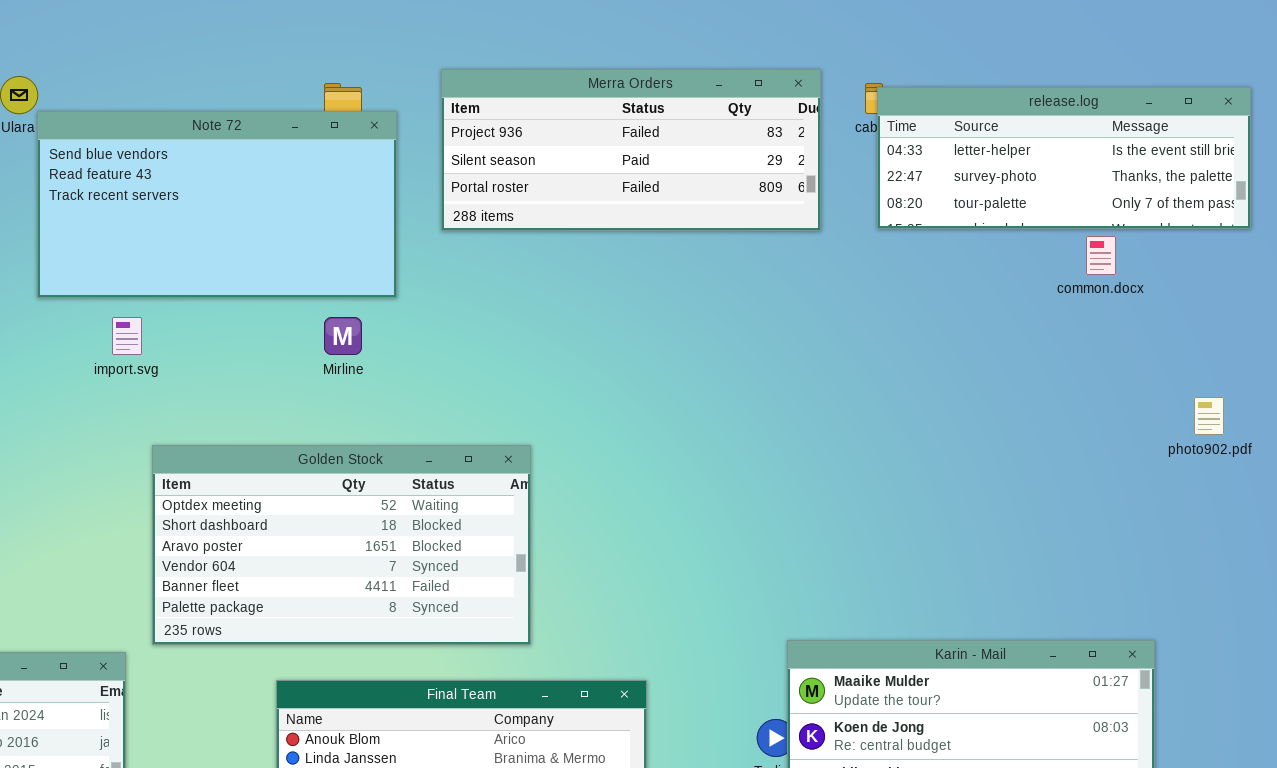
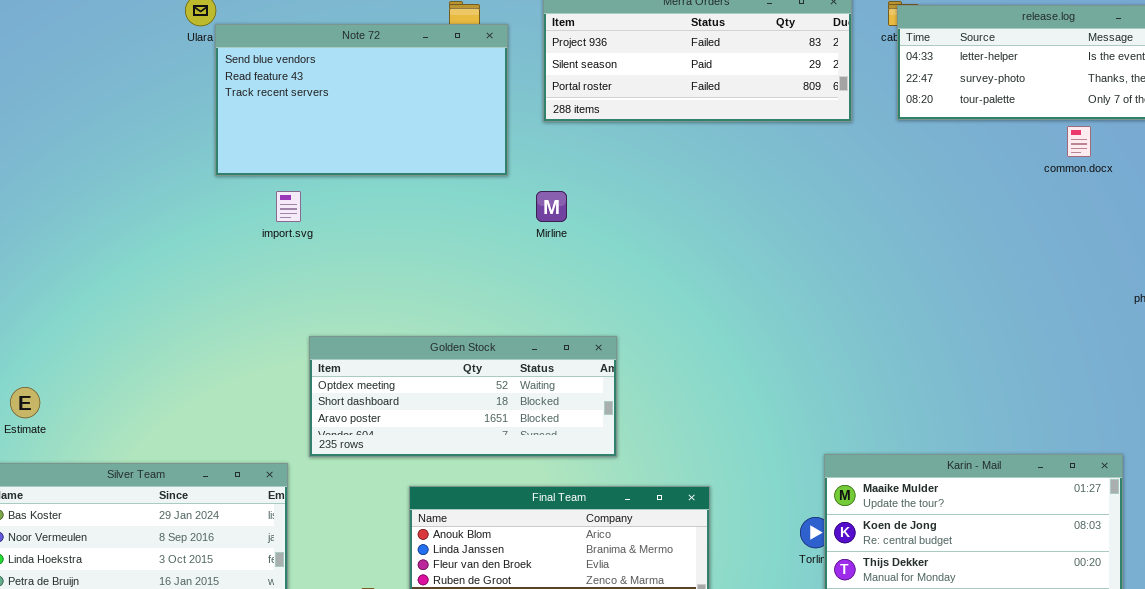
Mirline: [324,317,362,355] -> [536,191,567,222], moved
Golden Stock: [152,445,531,645] -> [309,336,617,457], resized

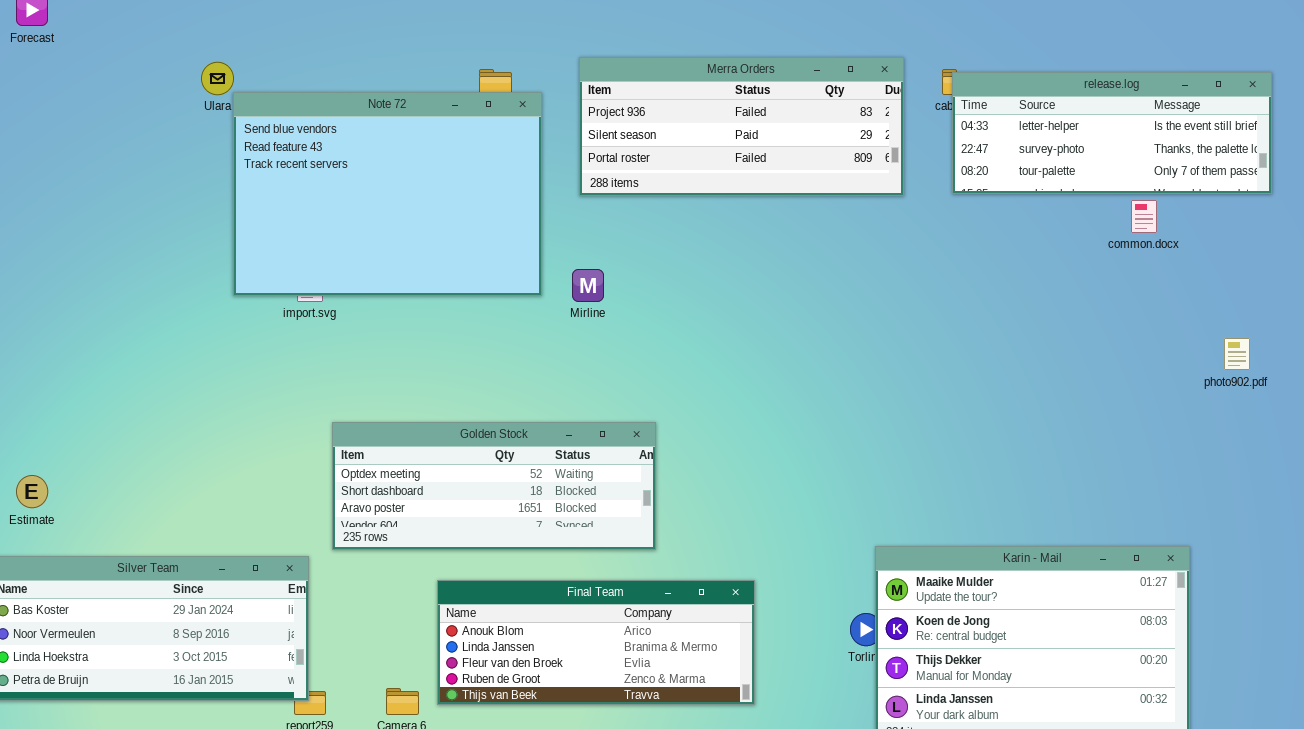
Note 72: [215,24,508,176] -> [233,92,542,296], resized

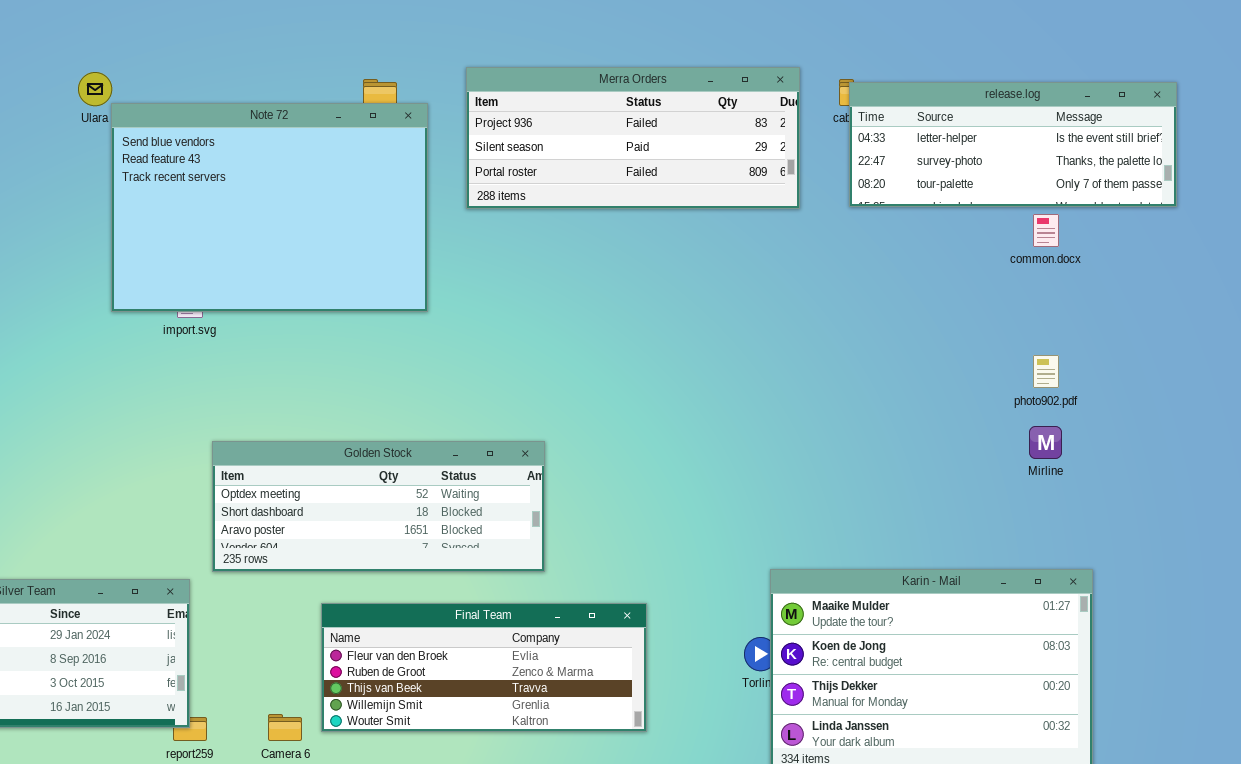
Mirline: [572,269,604,302] -> [1029,426,1062,459], moved
photo902.pdf: [1224,338,1250,370] -> [1033,355,1059,388], moved
Final Team: [437,580,755,705] -> [321,603,647,732], scrolled down 2 rows

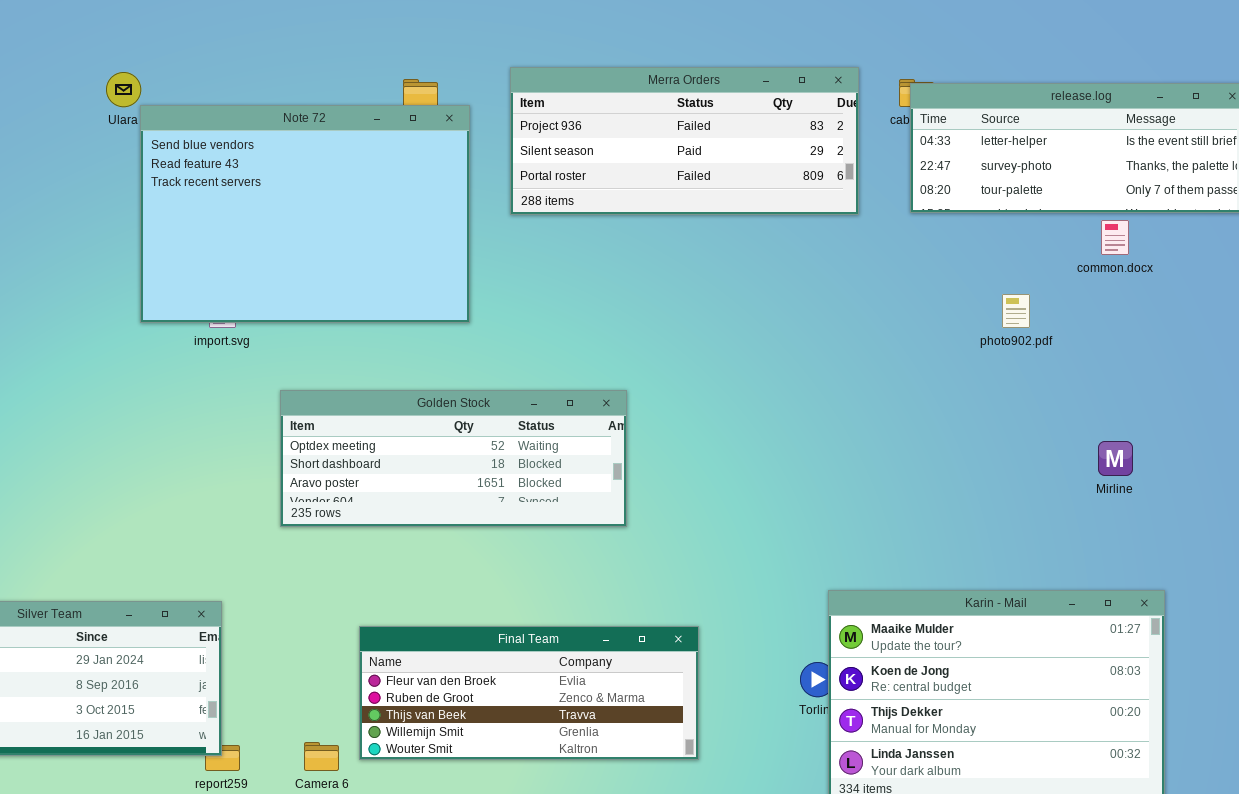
photo902.pdf: [1033,355,1059,388] -> [1002,294,1030,328], moved
Golden Stock: [212,441,545,572] -> [280,390,627,527], moved

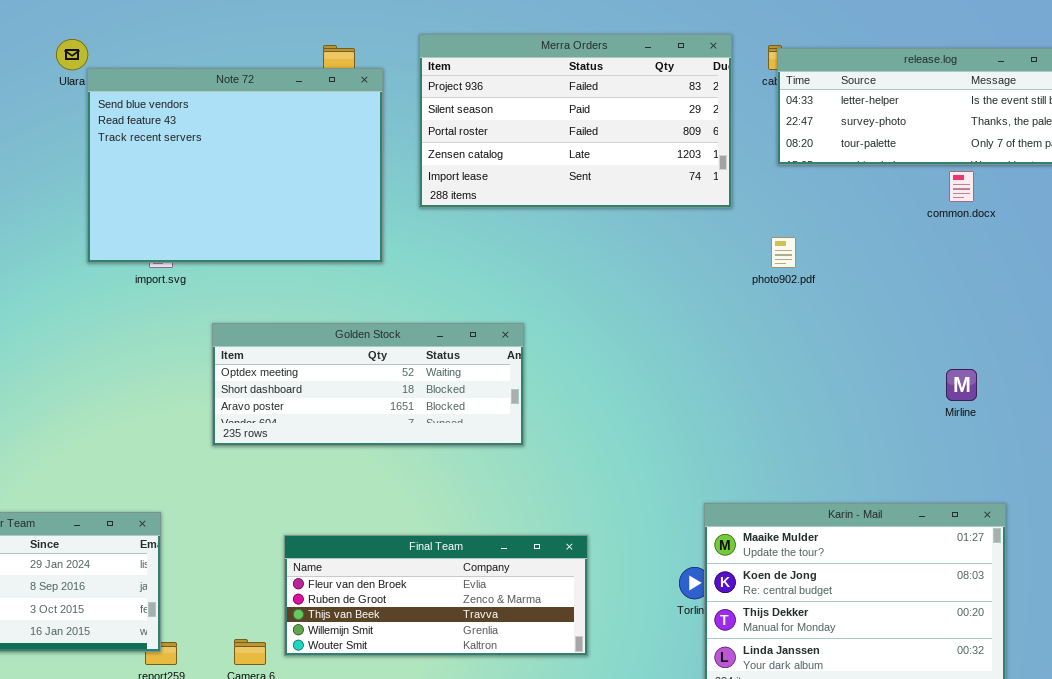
Merra Orders: [510,67,859,215] -> [419,34,732,208], resized
photo902.pdf: [1002,294,1030,328] -> [771,237,796,268], moved

